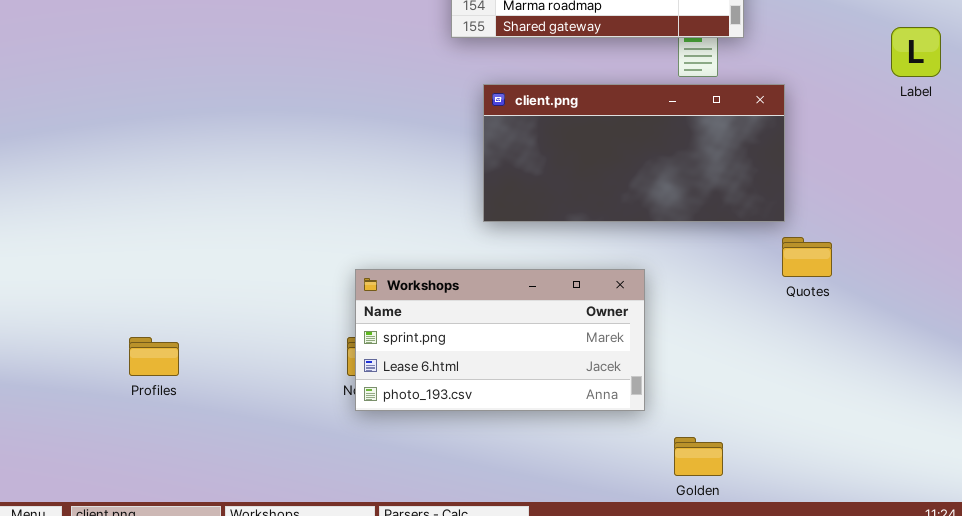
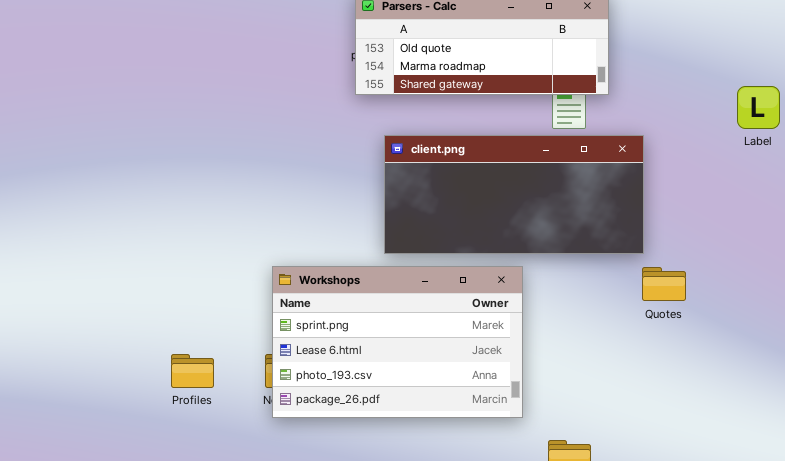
Workshops: [355,269,645,411] -> [272,266,523,418], resized
Profiles: [129,337,179,376] -> [171,354,214,388], moved

